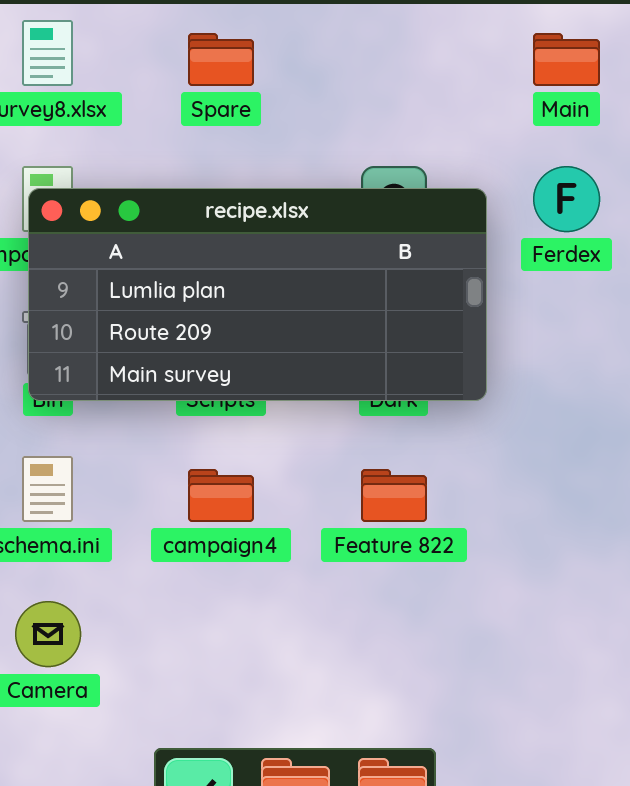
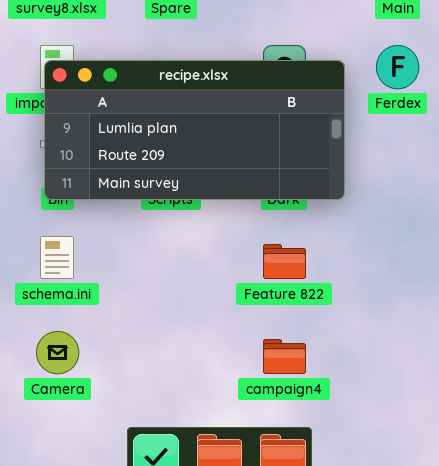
campaign4: [188,469,254,522] -> [263,339,306,374], moved

